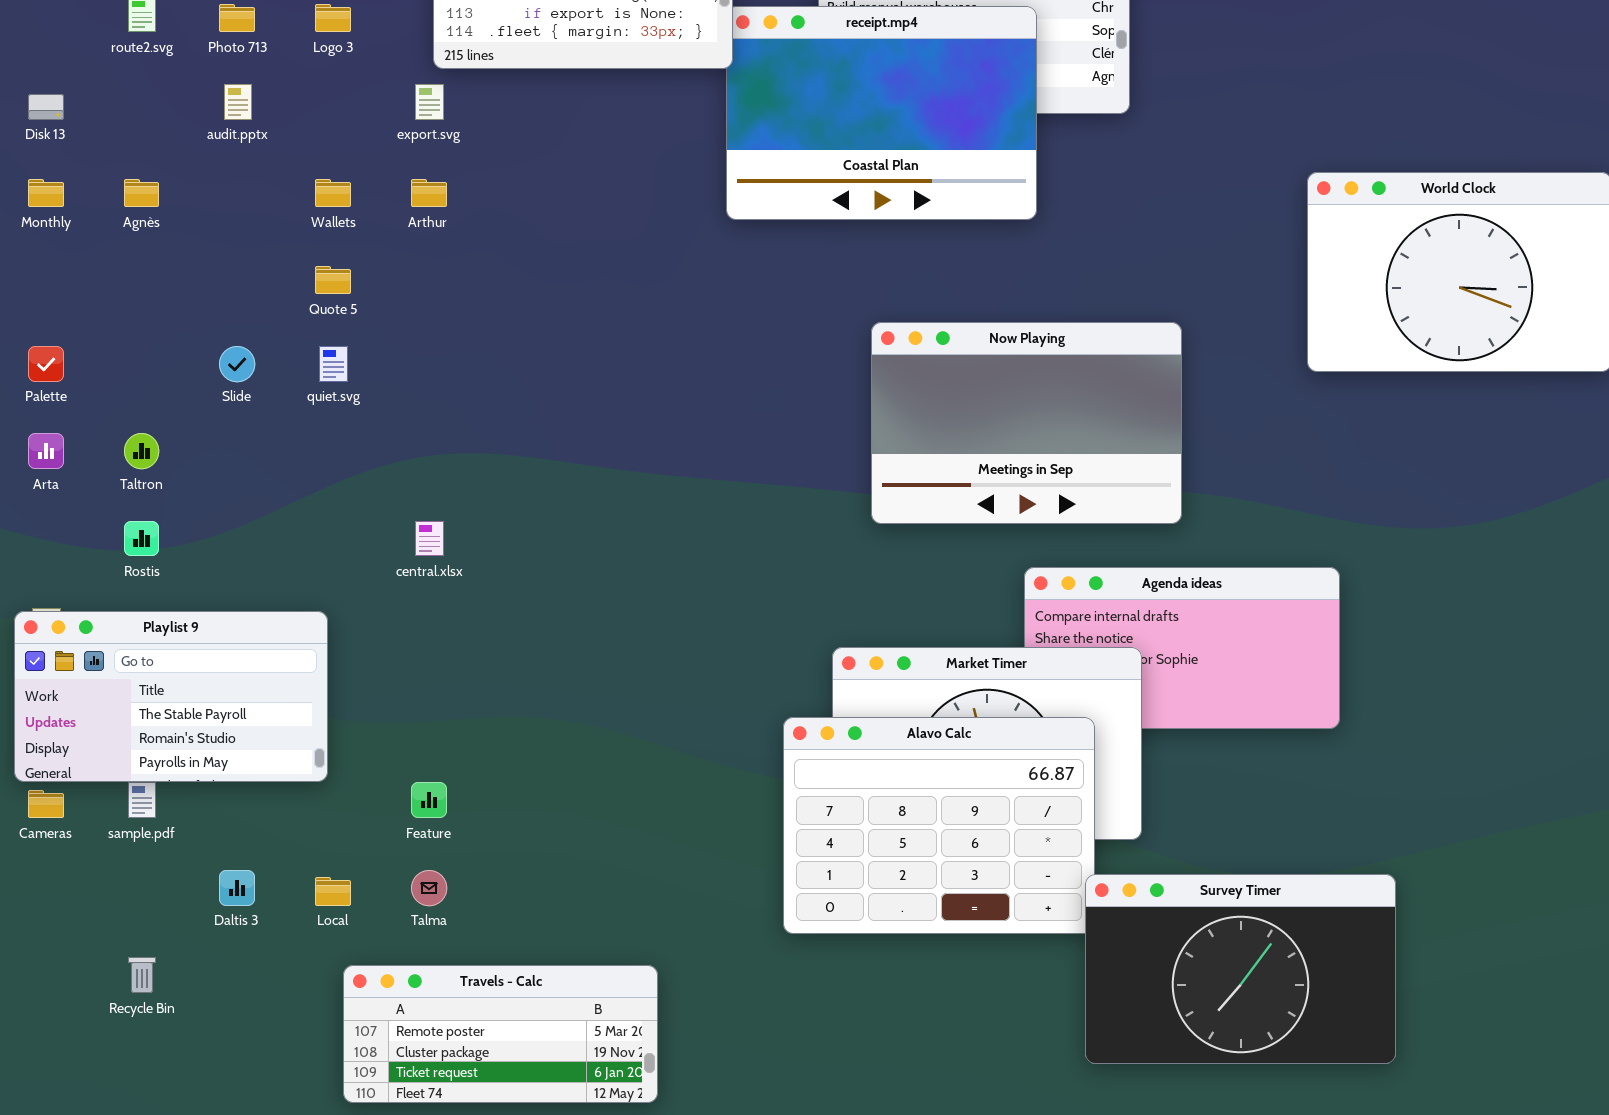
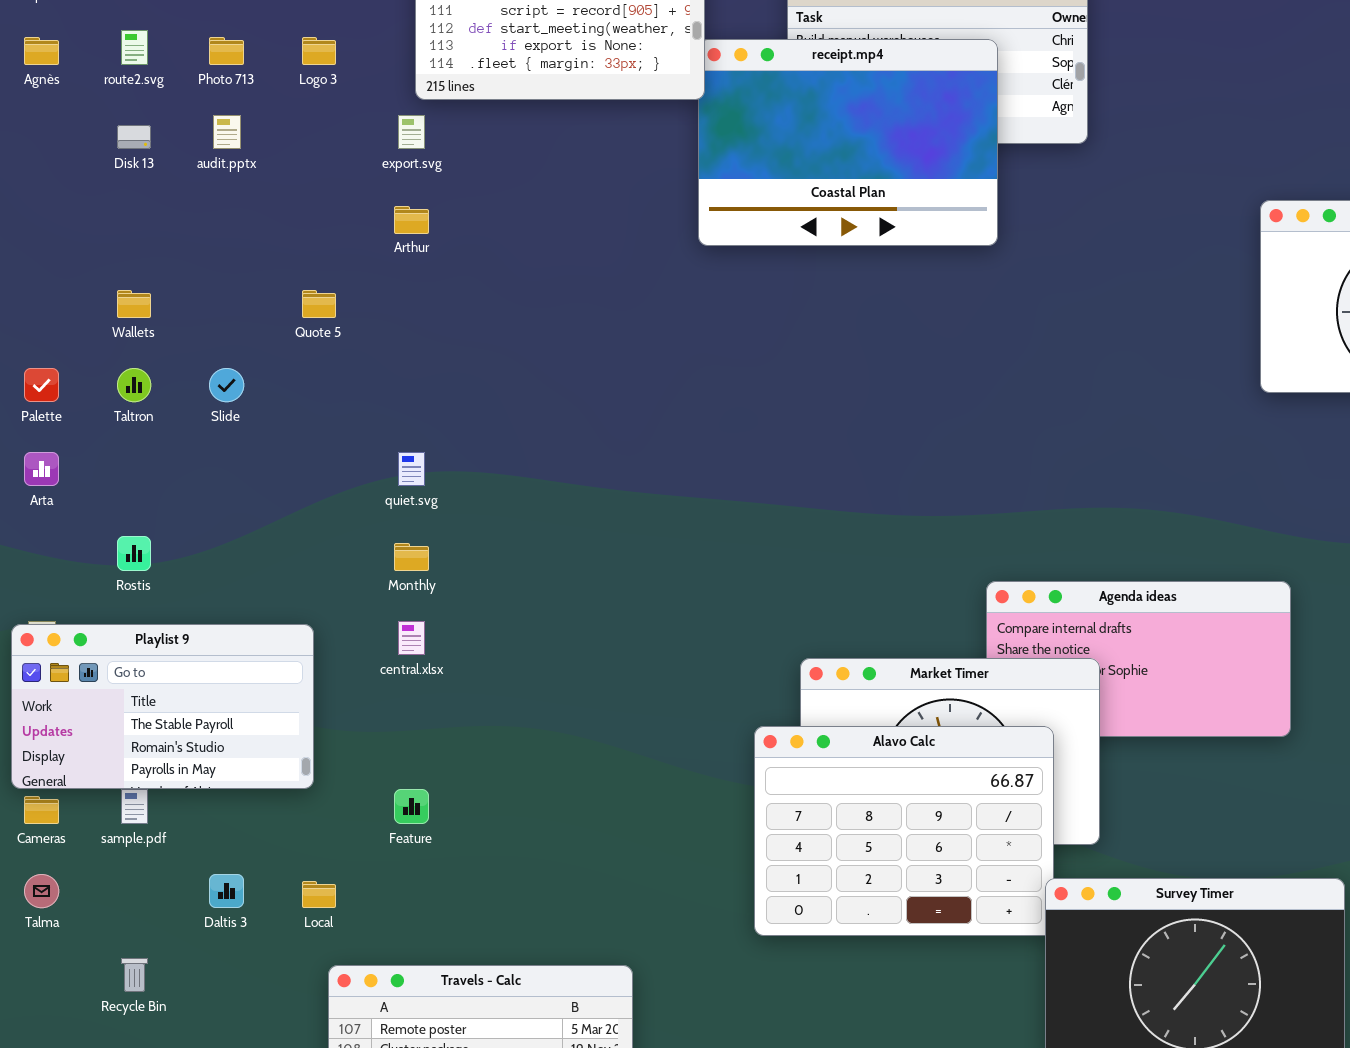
Disk 13: [28,94,64,120] -> [117,125,151,149], moved
Monthly: [28,179,64,207] -> [394,543,429,571], moved
Agnès: [124,179,159,207] -> [24,37,59,65], moved
Wallets: [315,179,351,207] -> [117,290,151,318], moved
Now Playing: [871,322,1182,524] -> none, closed
quiet.svg: [319,346,348,382] -> [398,452,425,486], moved
Taltron: [124,433,159,469] -> [117,368,151,402], moved
central.xlsx: [415,521,444,556] -> [398,621,425,655], moved
Talma: [411,870,447,906] -> [24,874,59,908], moved

